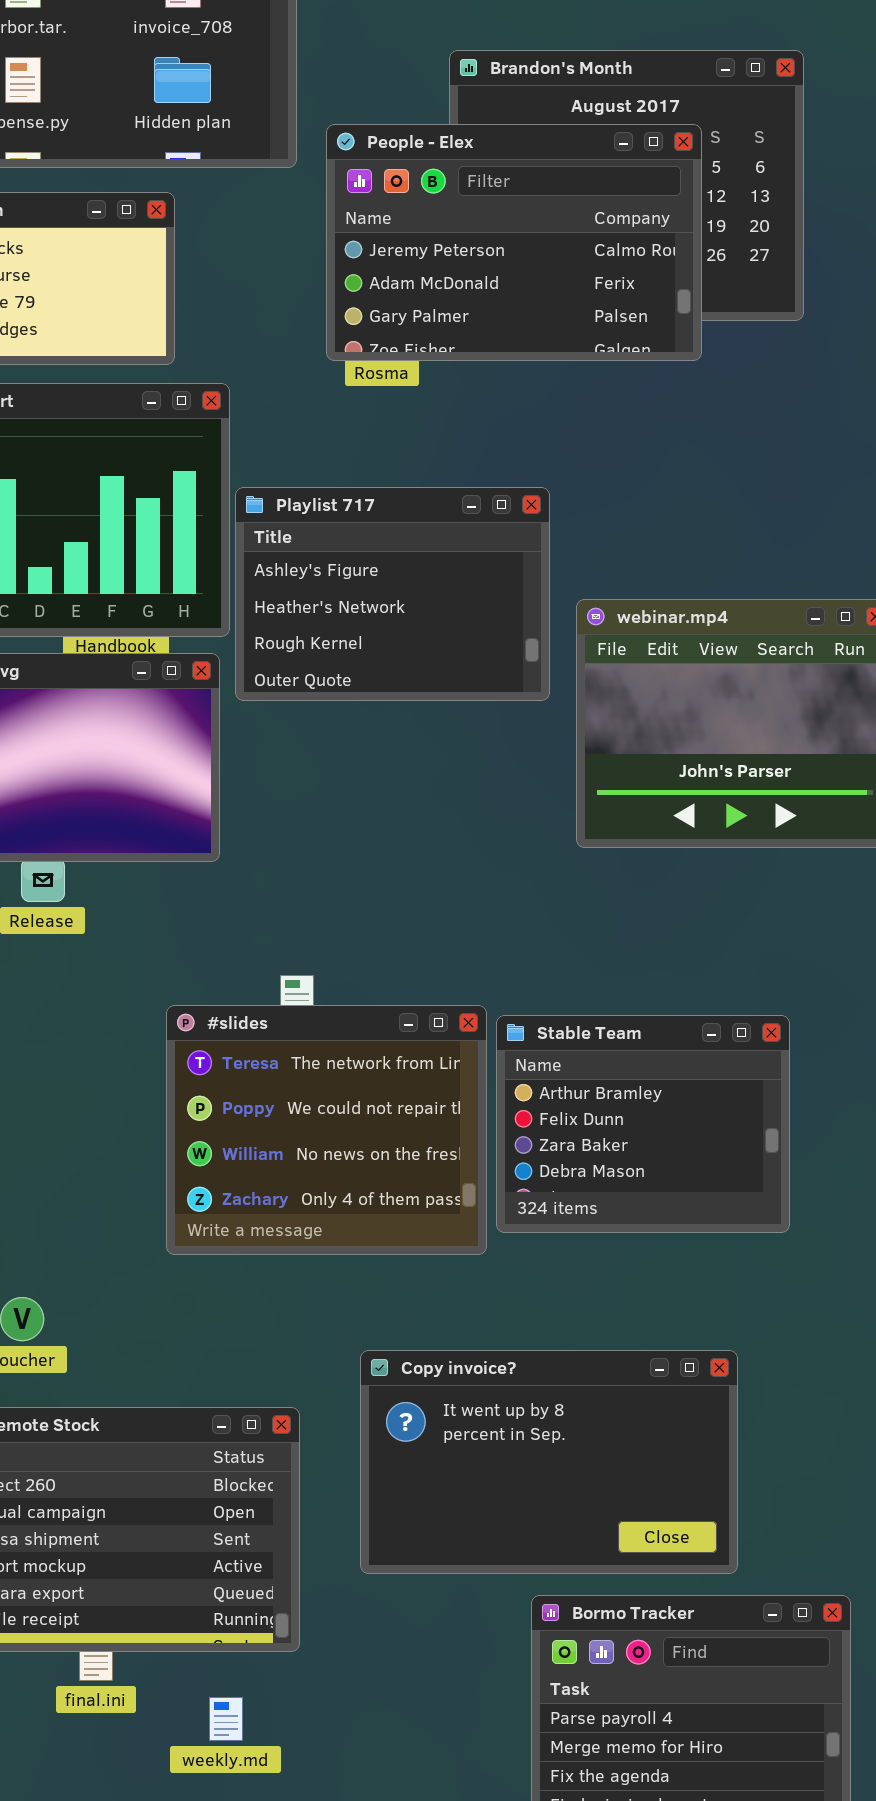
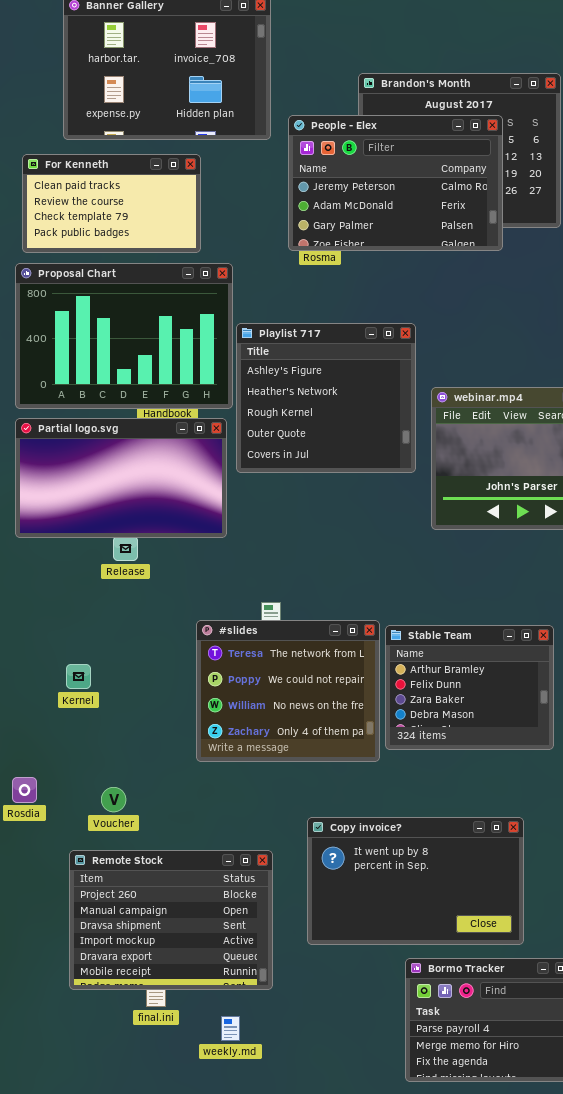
Playlist 717: [235,487,550,701] -> [236,323,416,473], resized

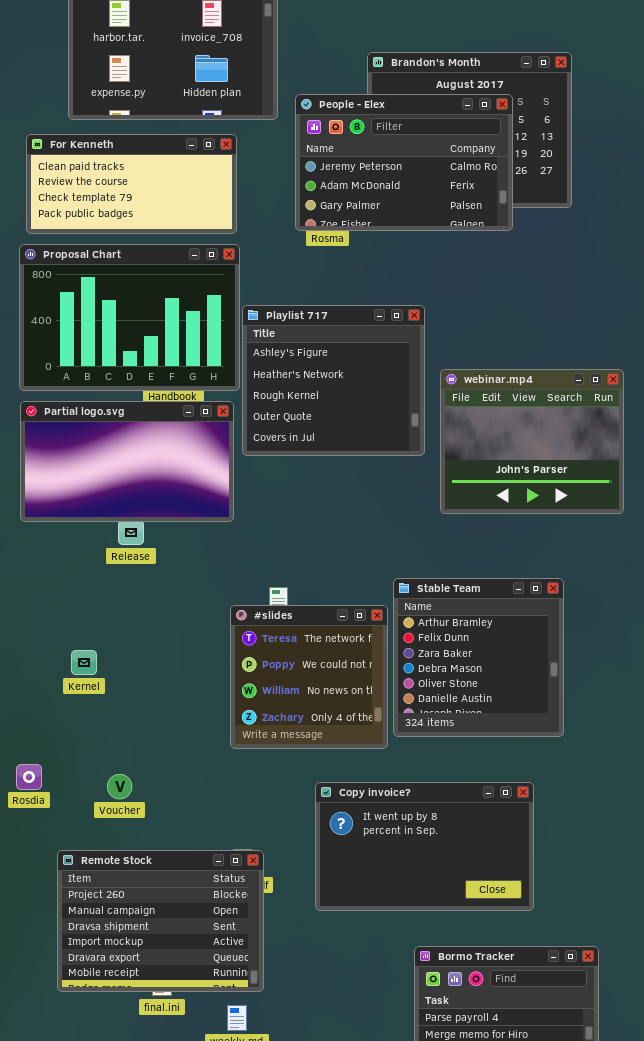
For Kenneth: [22,154,201,253] -> [26,134,237,234], resized
#slides: [196,620,380,762] -> [230,605,388,749], resized
Stable Team: [385,625,554,750] -> [393,578,564,737], resized
Copy invoice?: [307,817,524,945] -> [315,782,534,911], moved
Remote Stock: [69,850,273,990] -> [57,850,264,992], moved

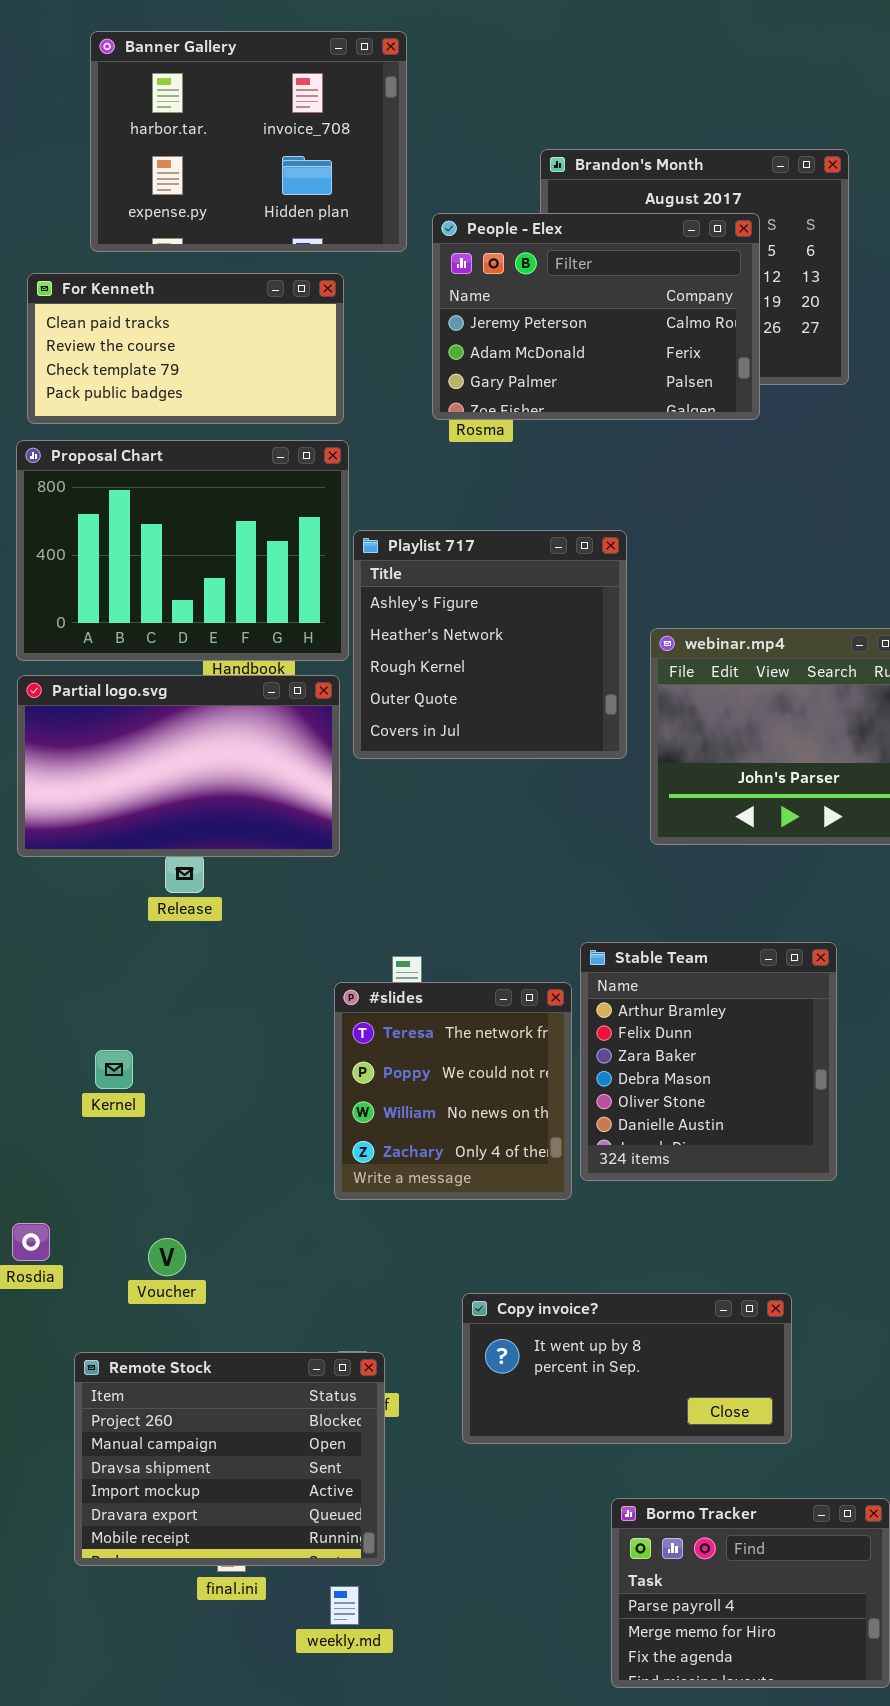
Copy invoice?: [315,782,534,911] -> [462,1293,792,1444], resized

